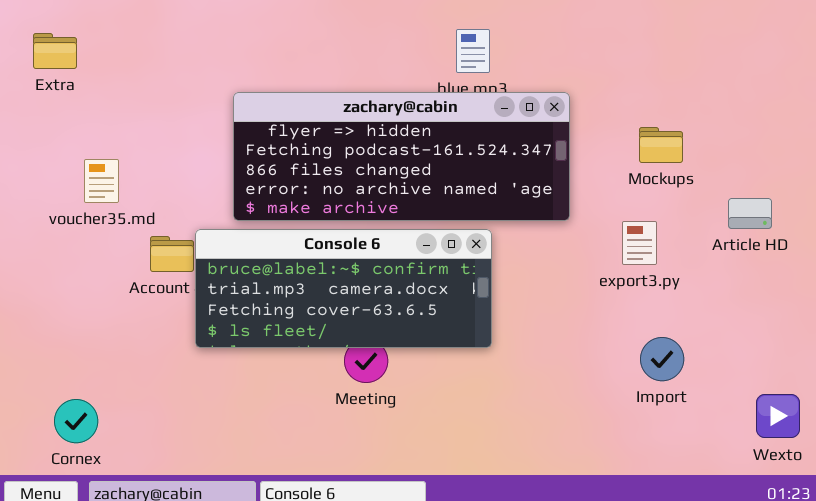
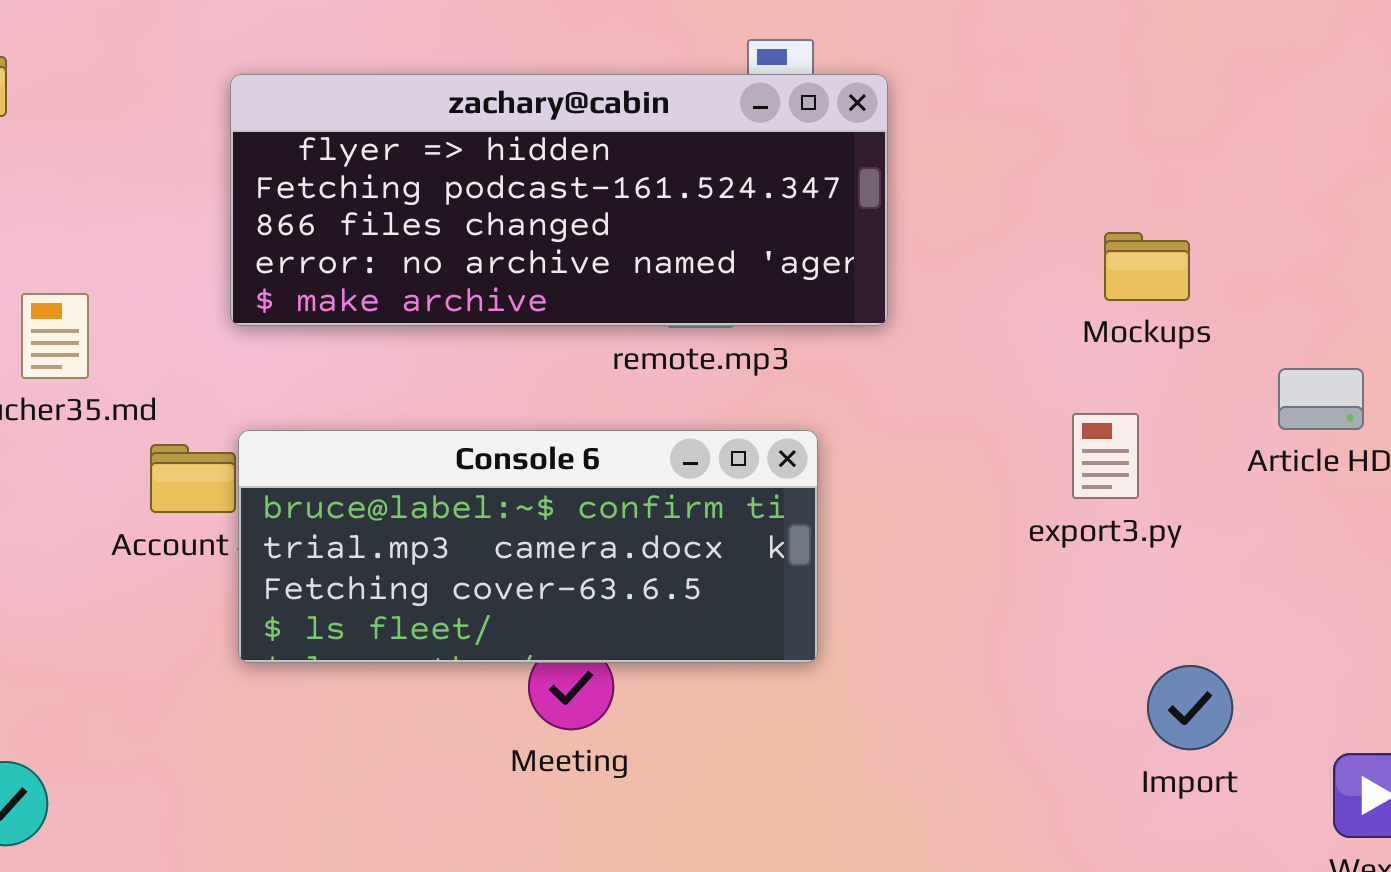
zachary@cabin: [233,92,570,221] -> [230,74,888,326], moved
Import: [640,337,684,381] -> [1147,665,1233,750], moved

